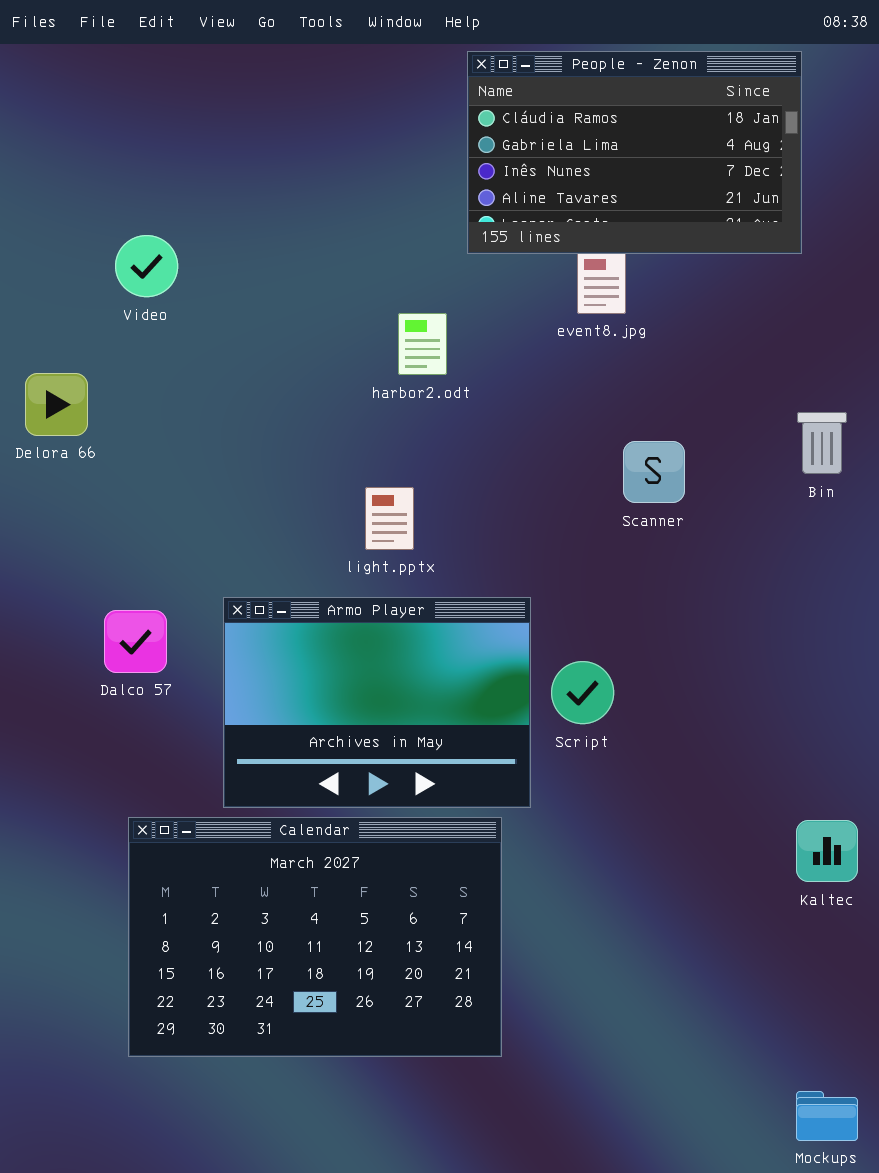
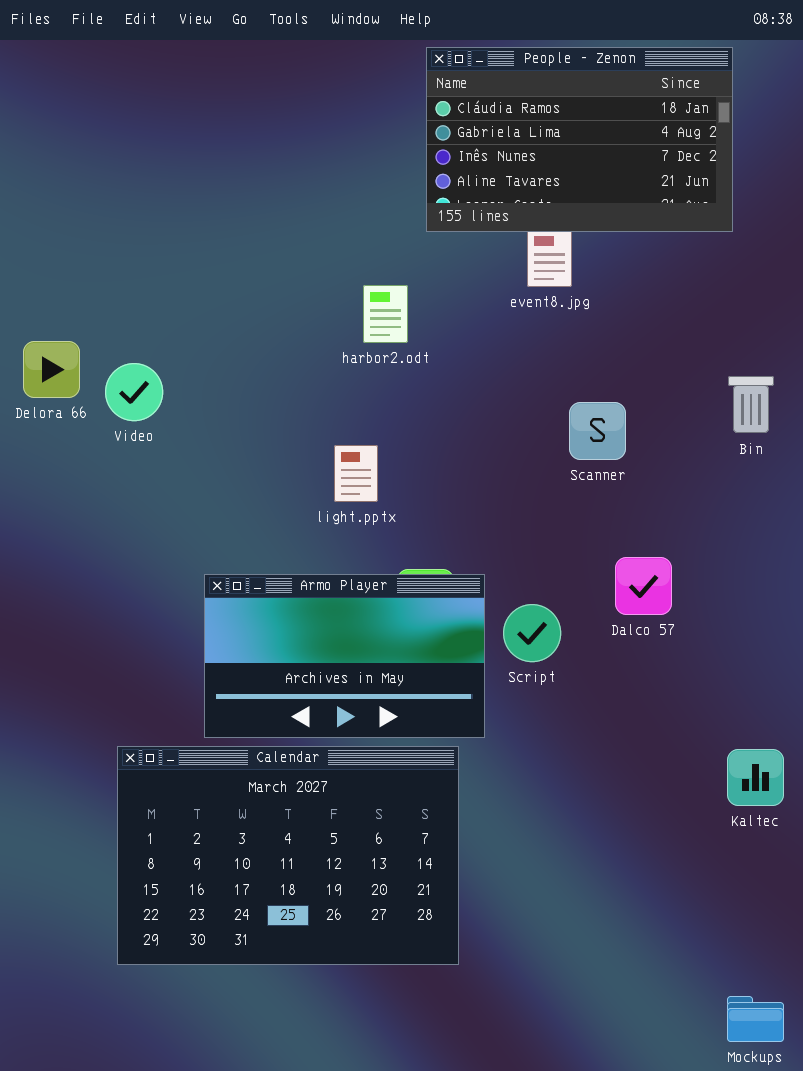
Video: [115,235,178,297] -> [105,363,163,421], moved
Armo Player: [223,597,531,808] -> [204,574,485,738], resized
Dalco 57: [104,610,167,673] -> [615,557,672,615], moved

